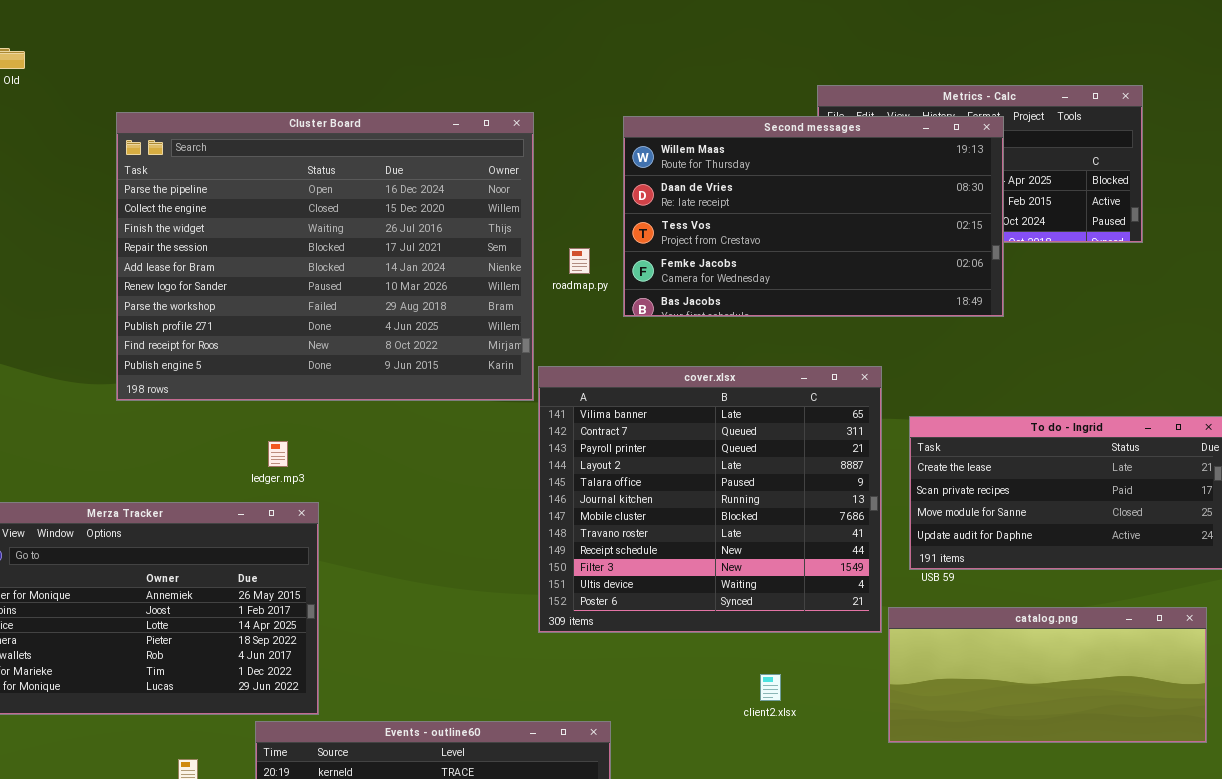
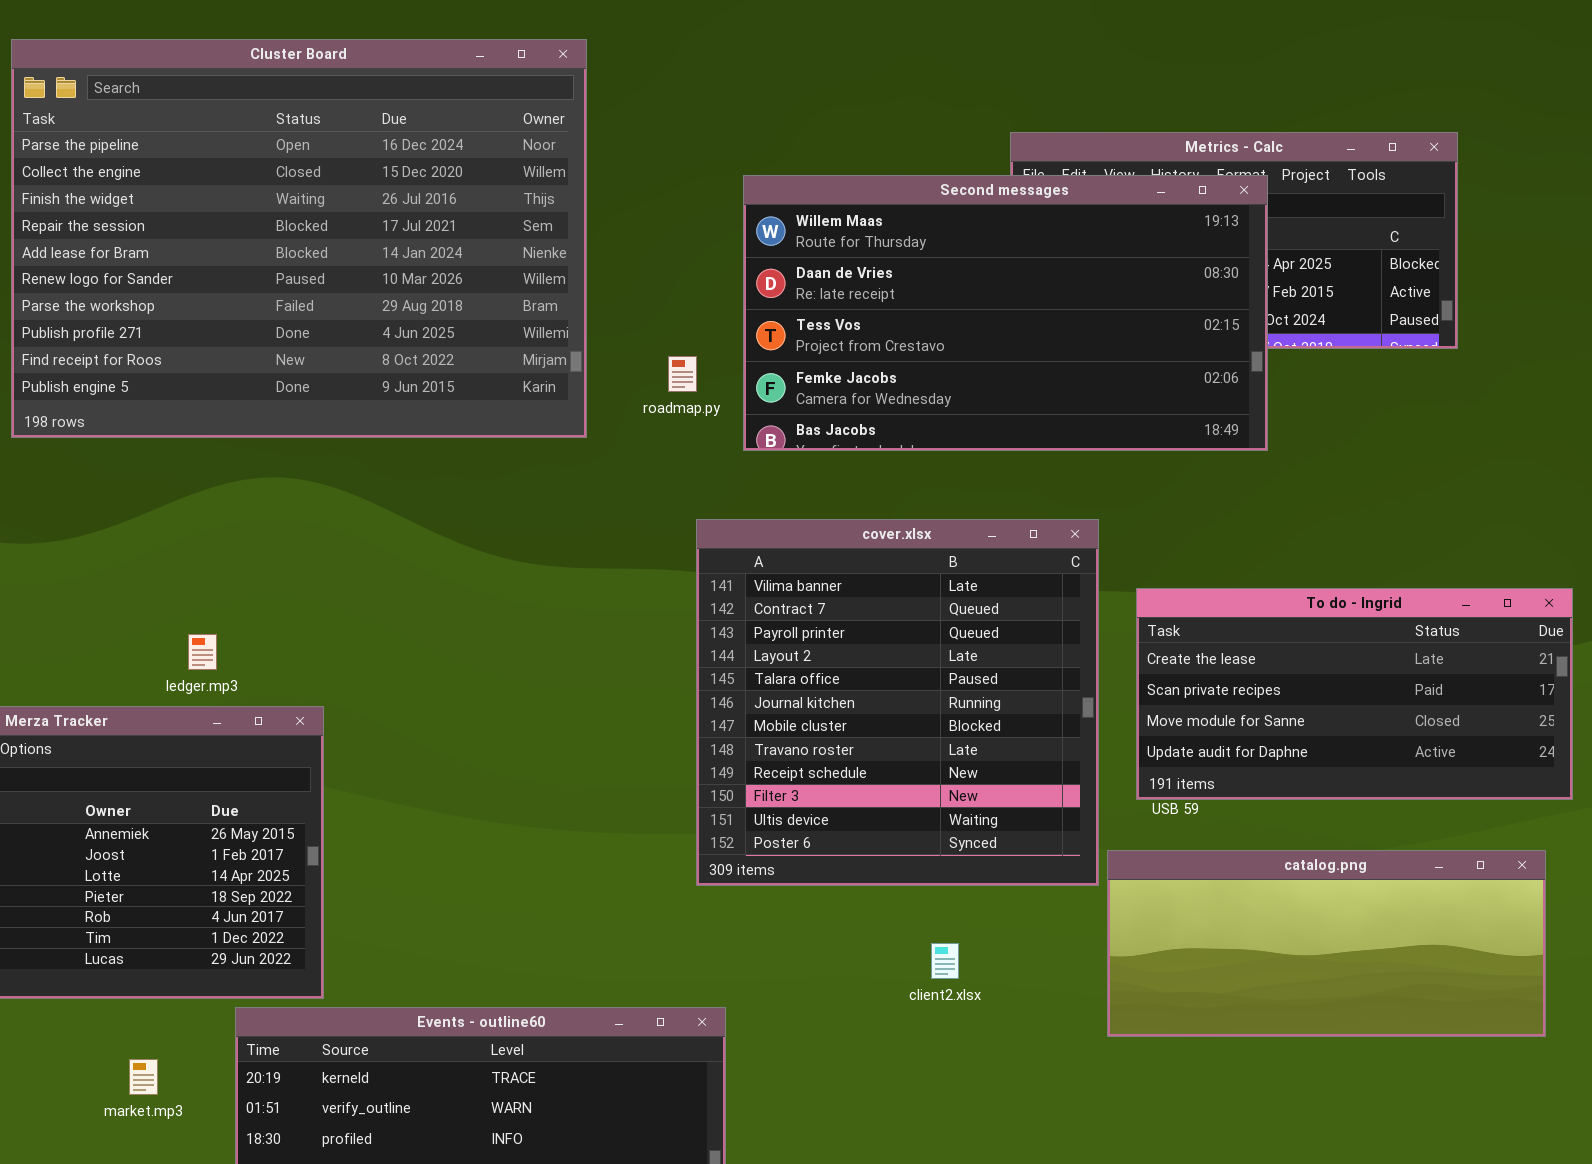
Cluster Board: [116,112,534,401] -> [11,39,587,438], moved
cover.xlsx: [538,366,882,633] -> [696,519,1099,886], resized
ledger.mp3: [268,441,288,467] -> [188,634,217,670], moved

